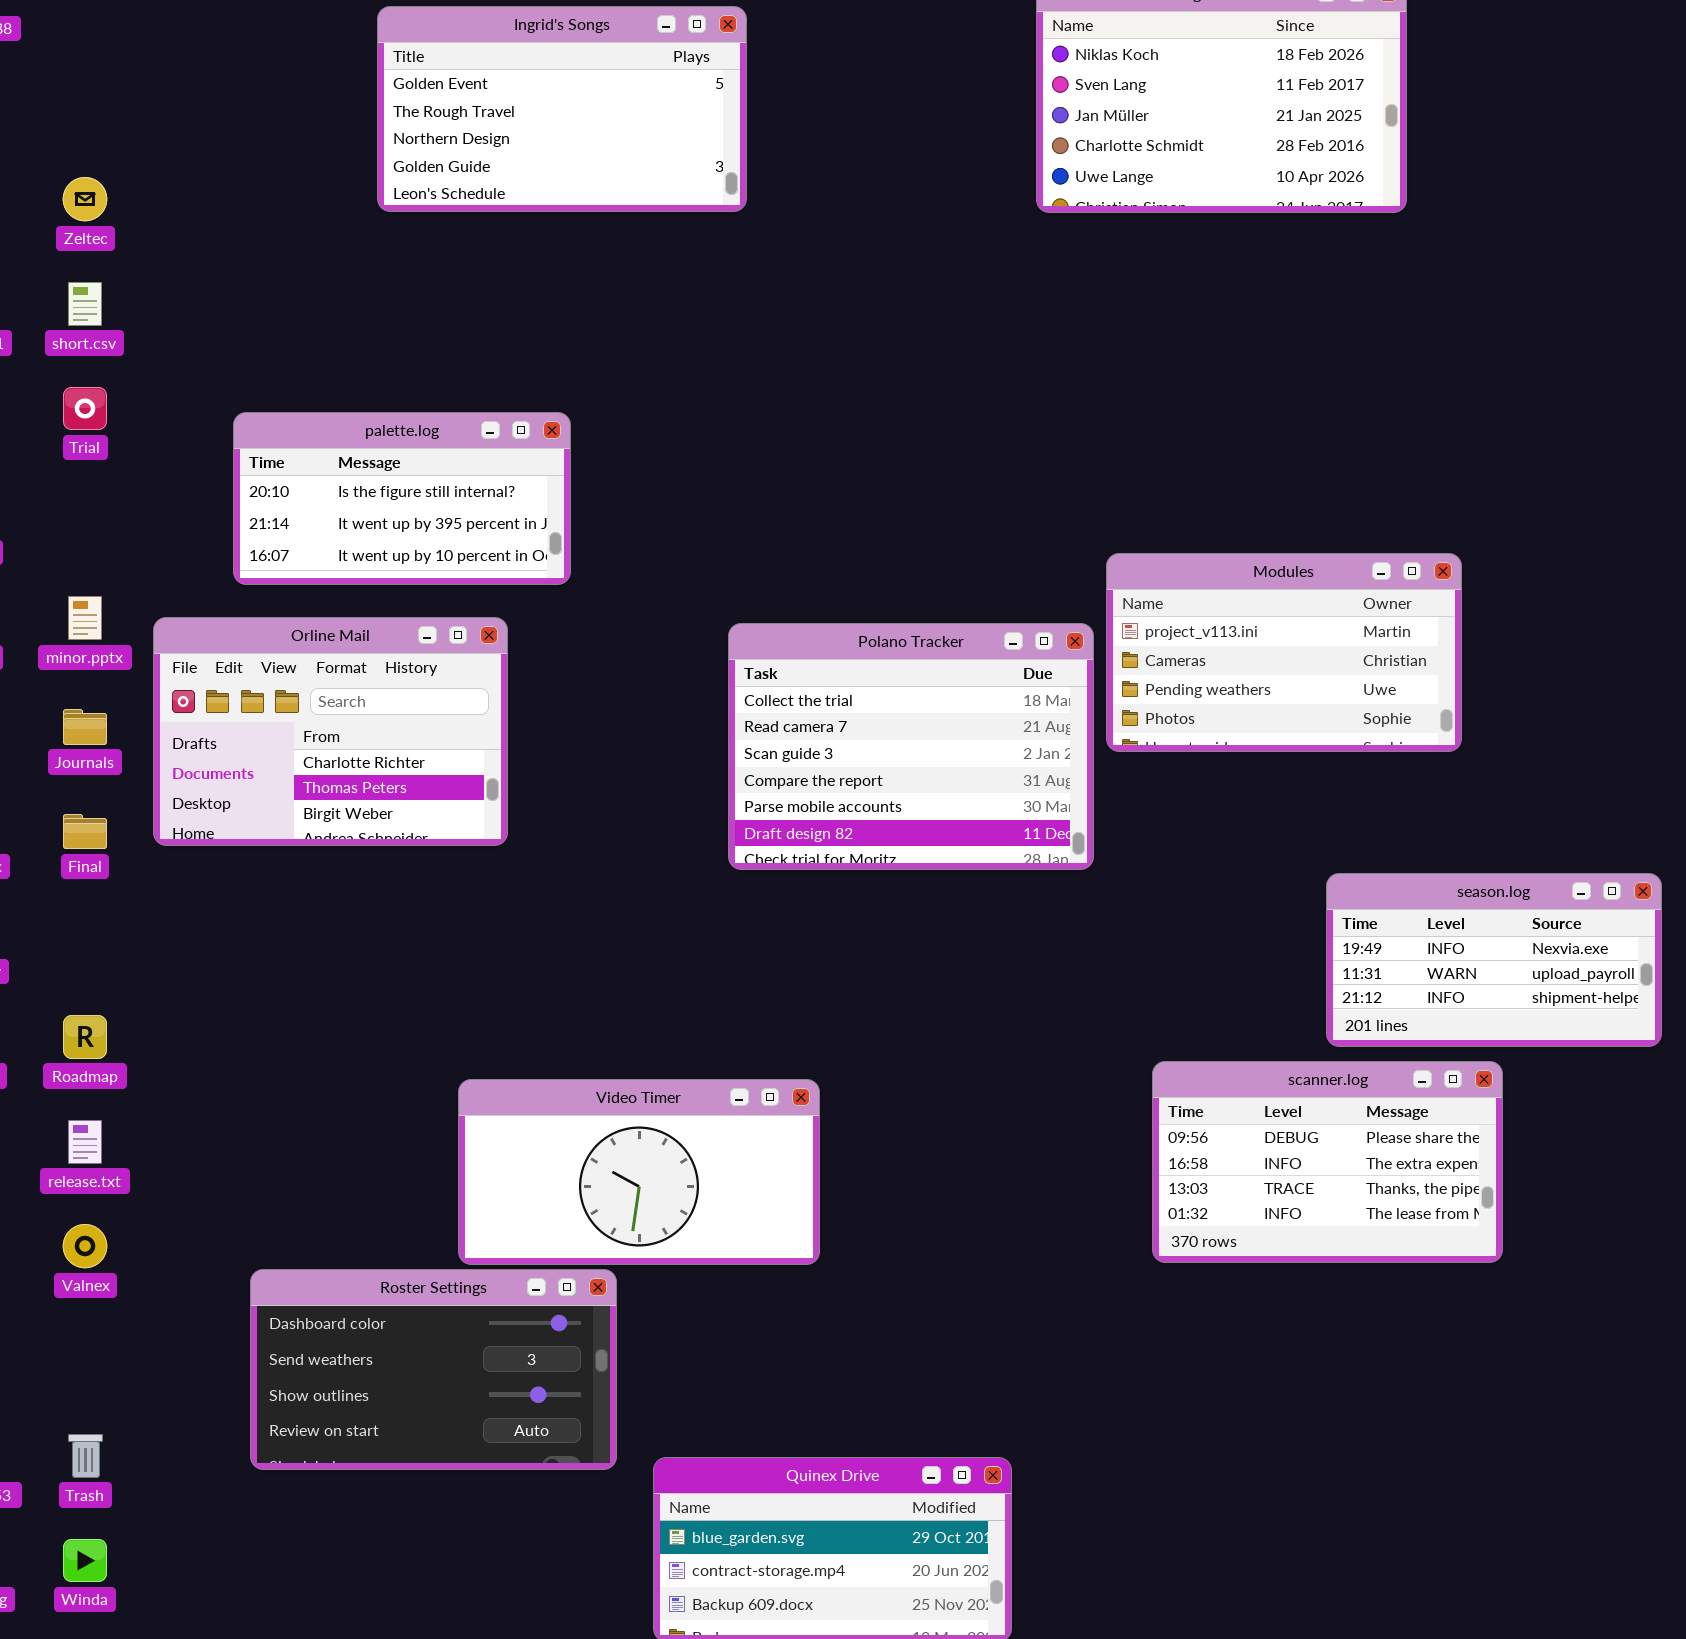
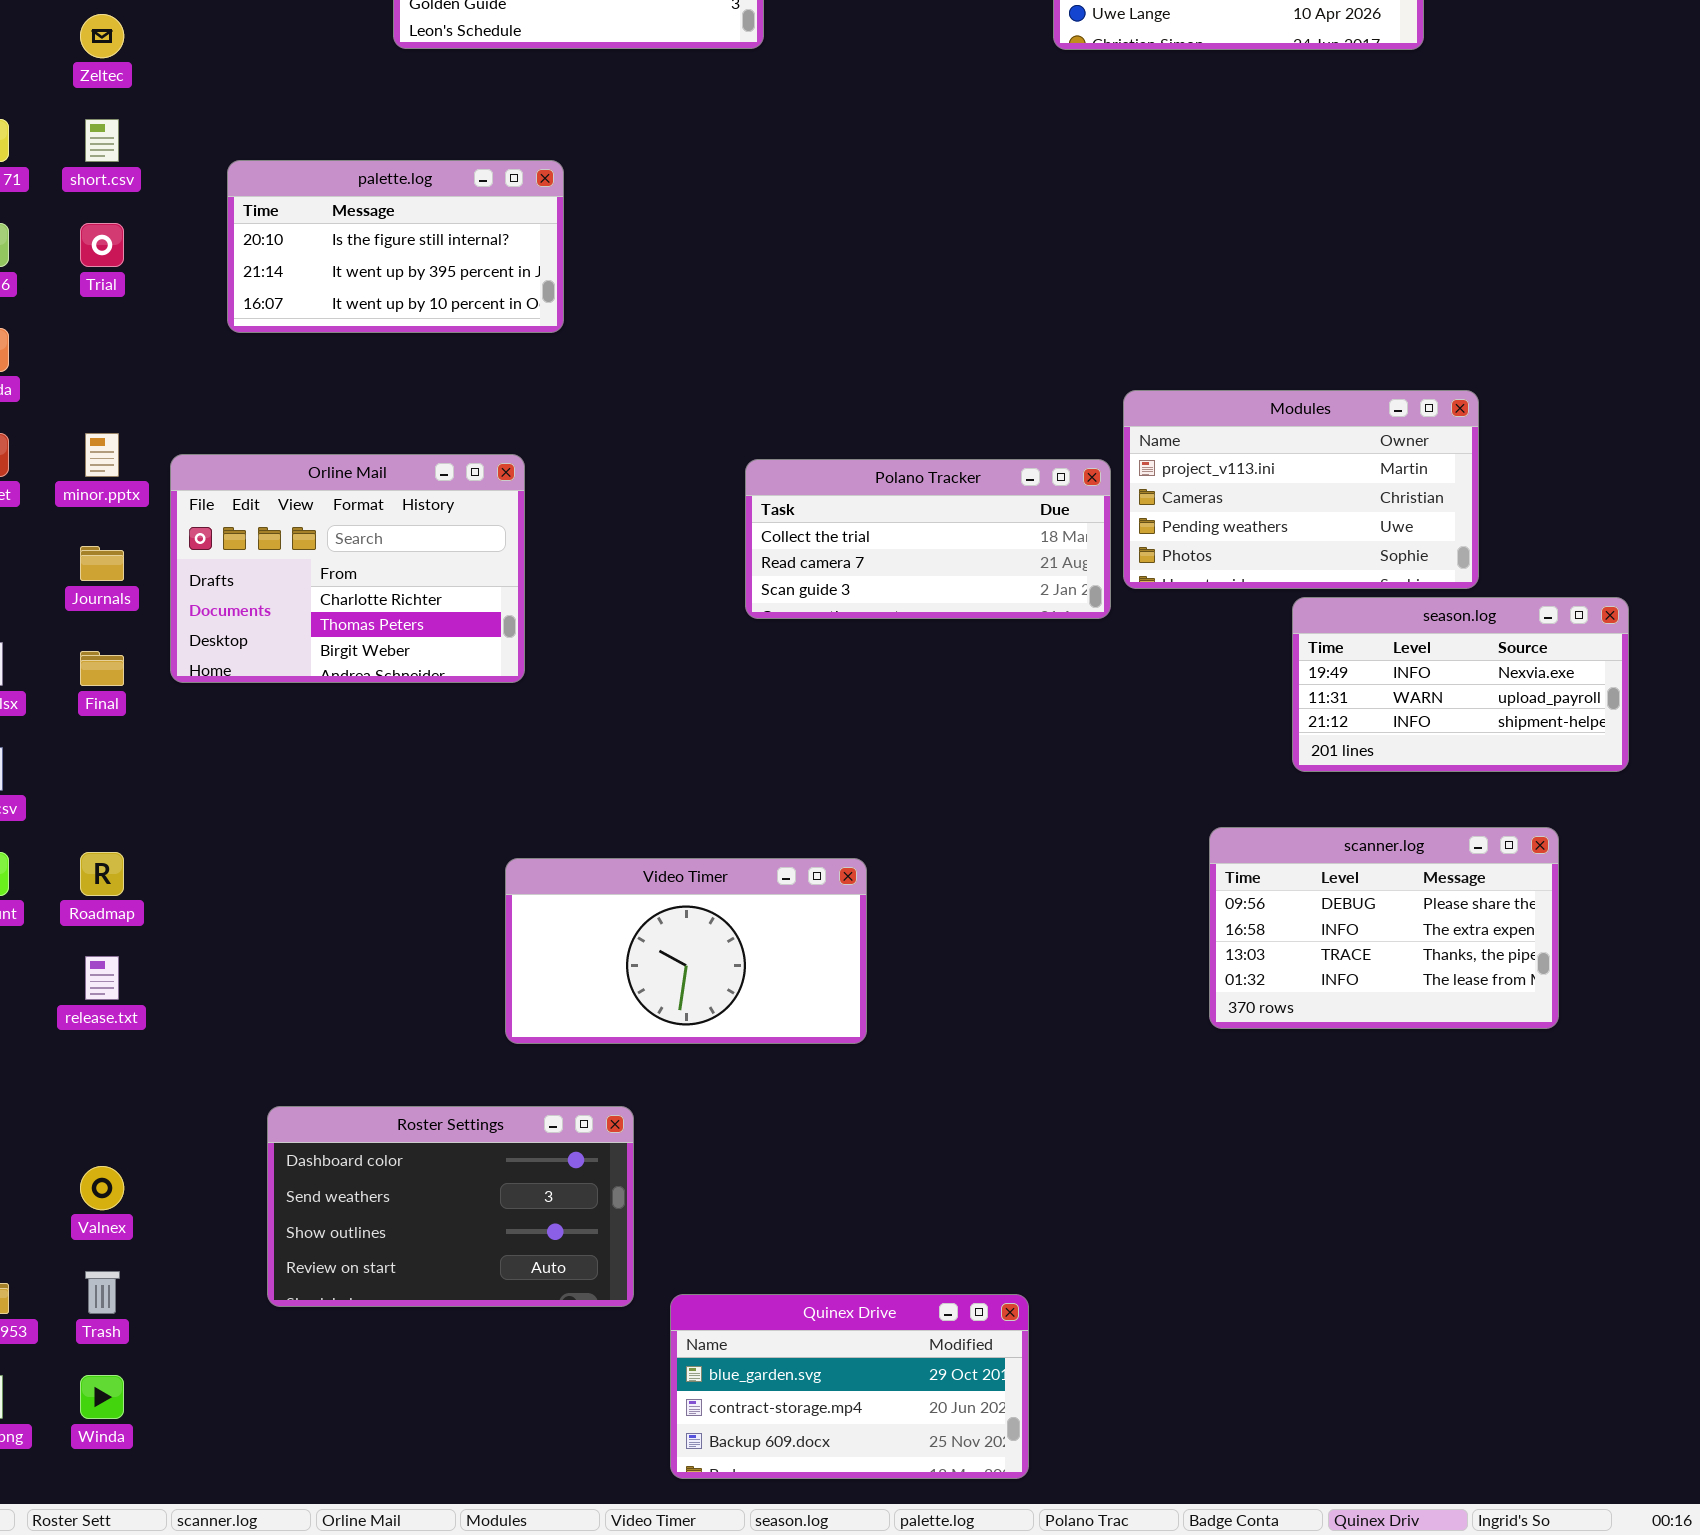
palette.log: [233,412,571,585] -> [227,160,564,333], moved
Polano Tracker: [728,623,1094,870] -> [745,459,1111,619], resized
season.log: [1326,873,1662,1047] -> [1292,597,1629,772], moved
scanner.log: [1152,1061,1503,1263] -> [1209,827,1559,1029], moved
Video Timer: [458,1079,820,1265] -> [505,858,867,1044], moved
Valnex: [63,1224,107,1268] -> [80,1166,124,1210], moved

